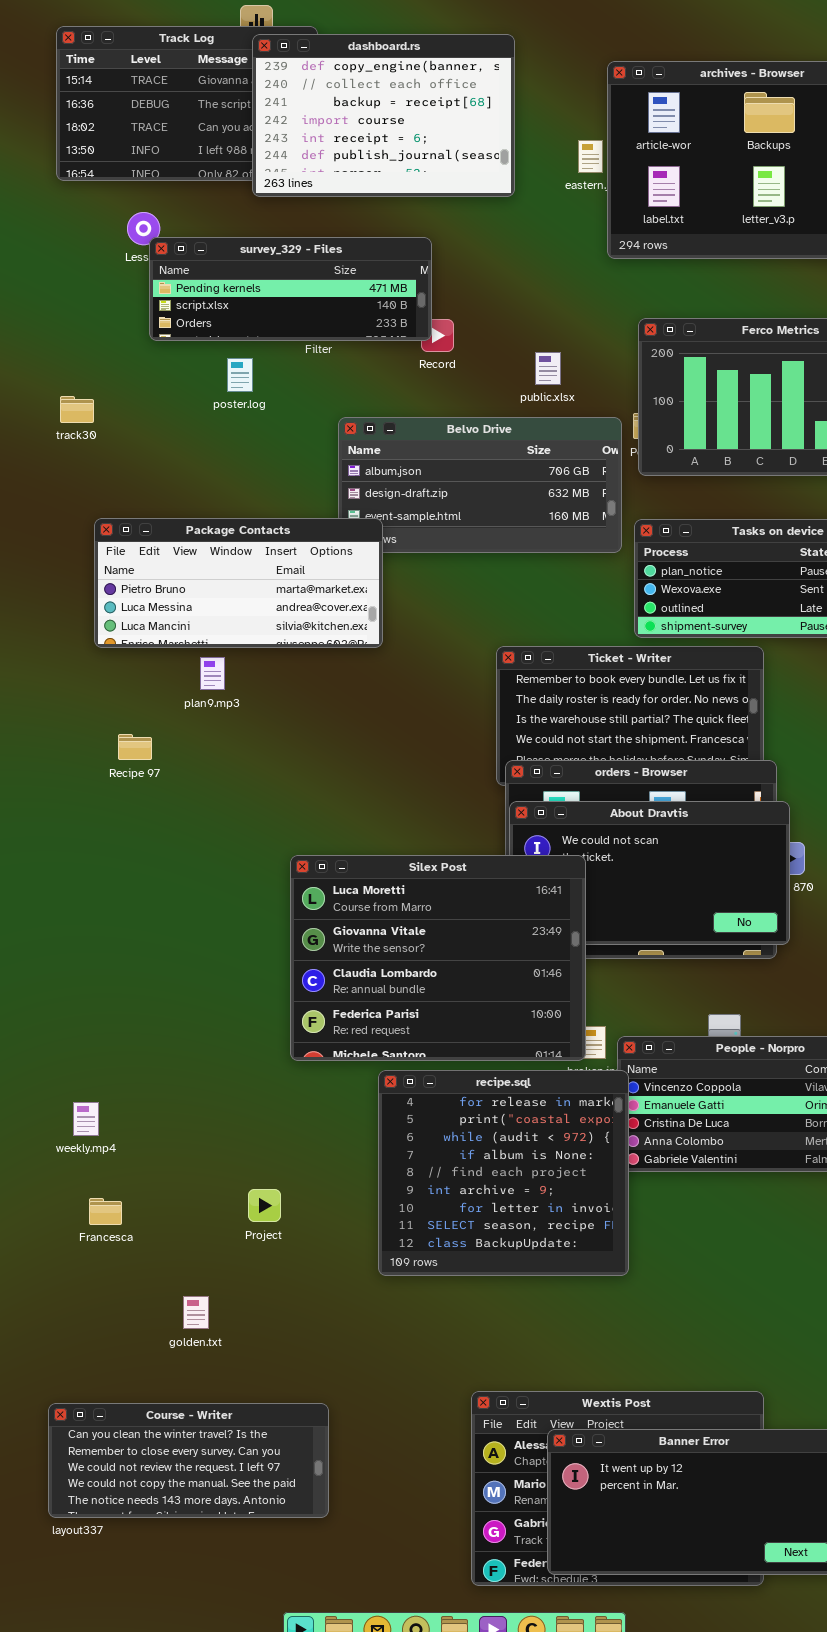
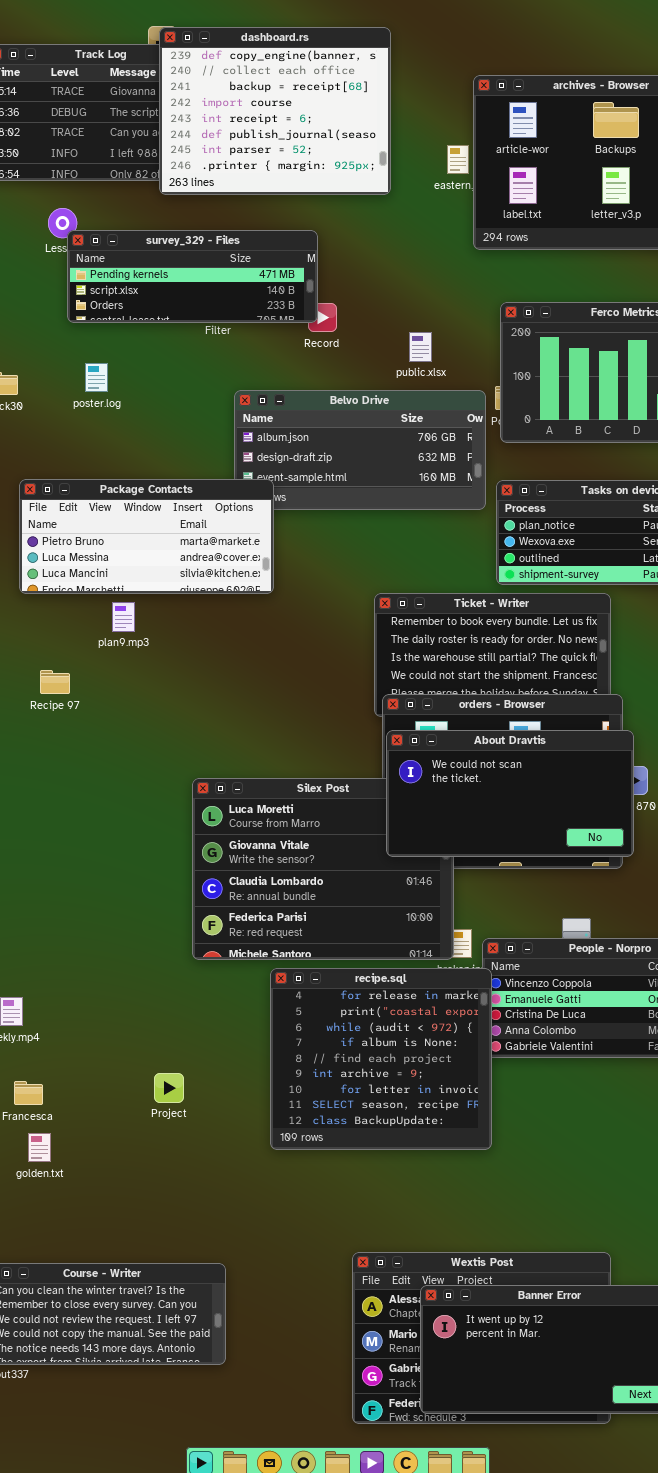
dashboard.rs: [252,34,515,197] -> [159,27,391,195], resized
poster.log: [227,358,253,392] -> [85,363,108,392], moved
About Dravtis: [509,801,790,945] -> [386,730,634,857], raised
golden.txt: [183,1296,209,1329] -> [28,1133,51,1162], moved

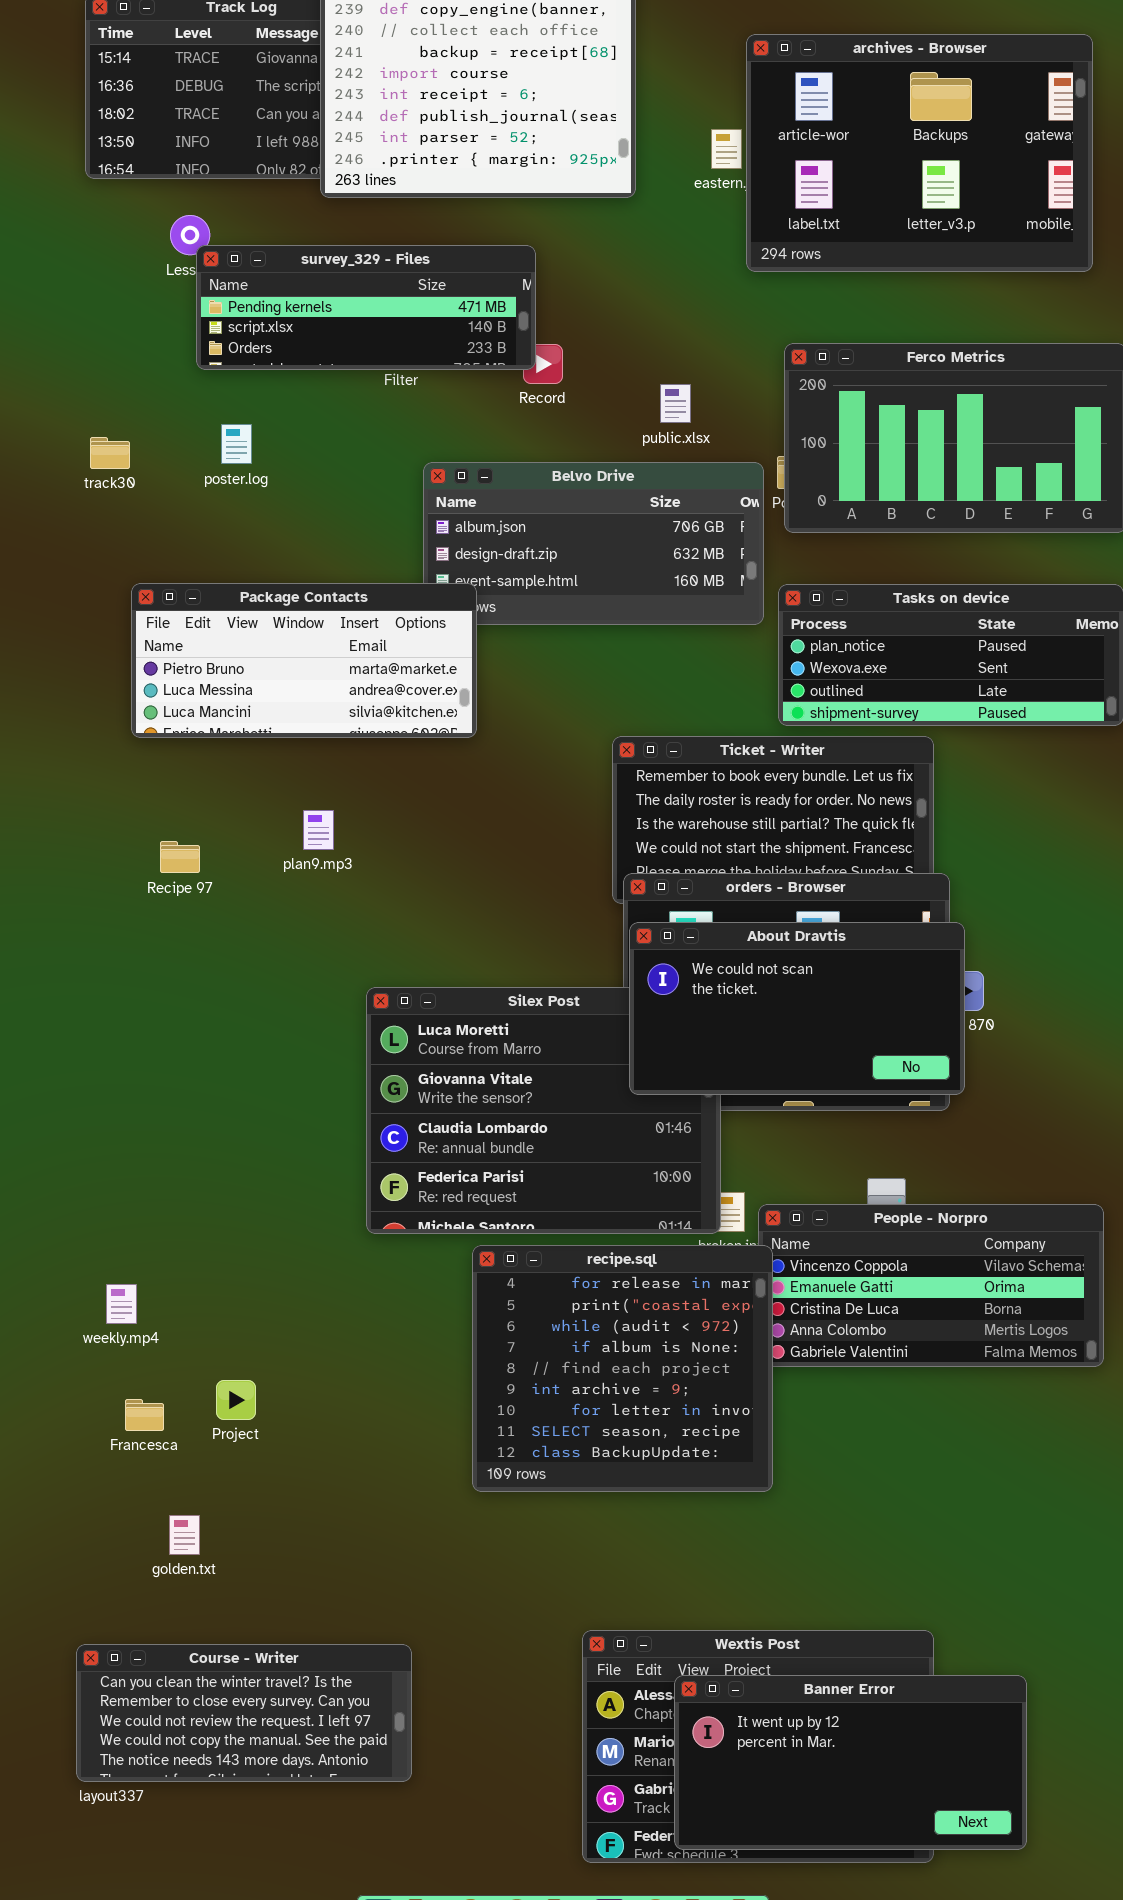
plan9.mp3: [112,602,135,632] -> [303,810,334,850], moved
Project: [154,1073,184,1103] -> [216,1380,256,1420], moved
golden.txt: [28,1133,51,1162] -> [169,1515,200,1555], moved

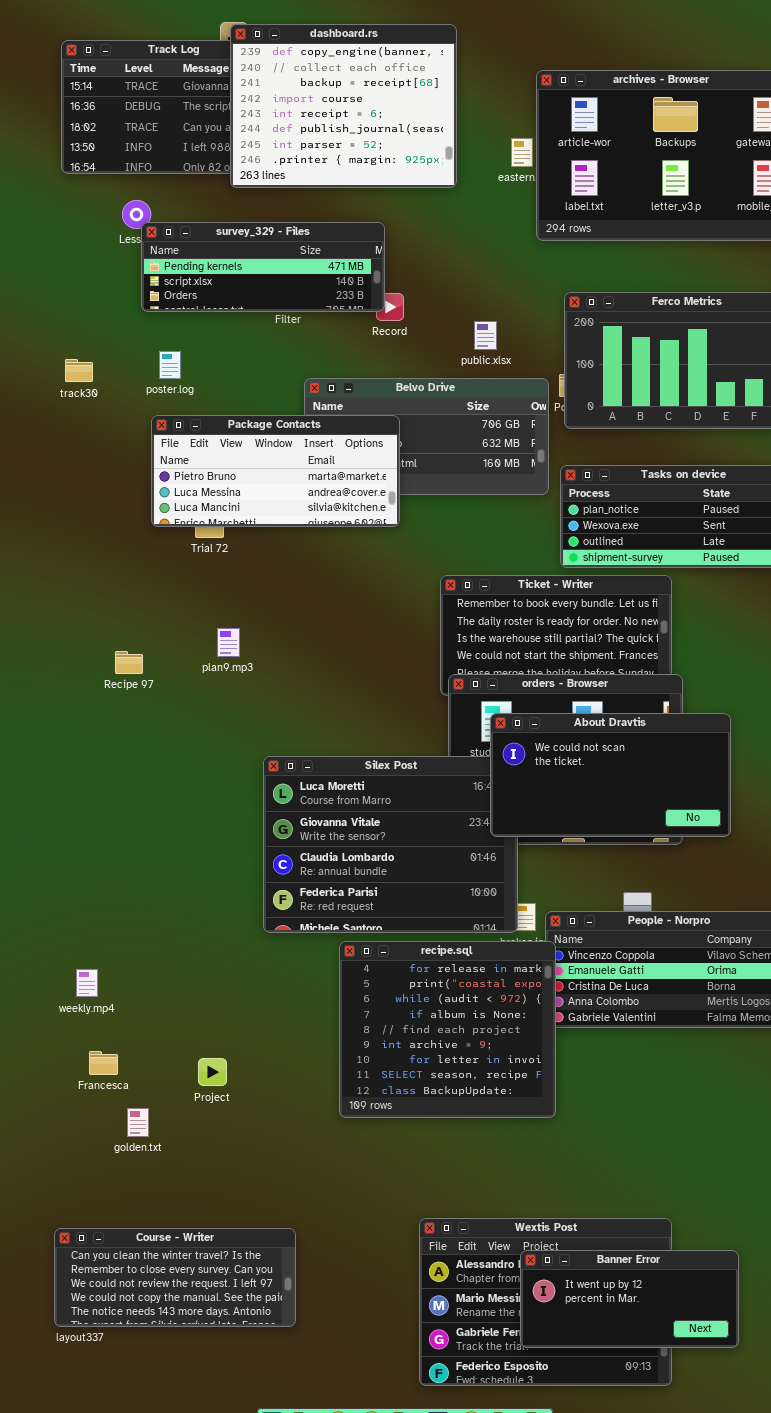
Package Contacts: [131,583,477,738] -> [151,415,400,527], moved
About Dravtis: [629,922,965,1095] -> [490,713,731,837], moved
Project: [216,1380,256,1420] -> [198,1058,227,1086], moved
golden.txt: [169,1515,200,1555] -> [127,1108,149,1137], moved
Banner Error: [674,1675,1027,1850] -> [520,1250,739,1348], resized

